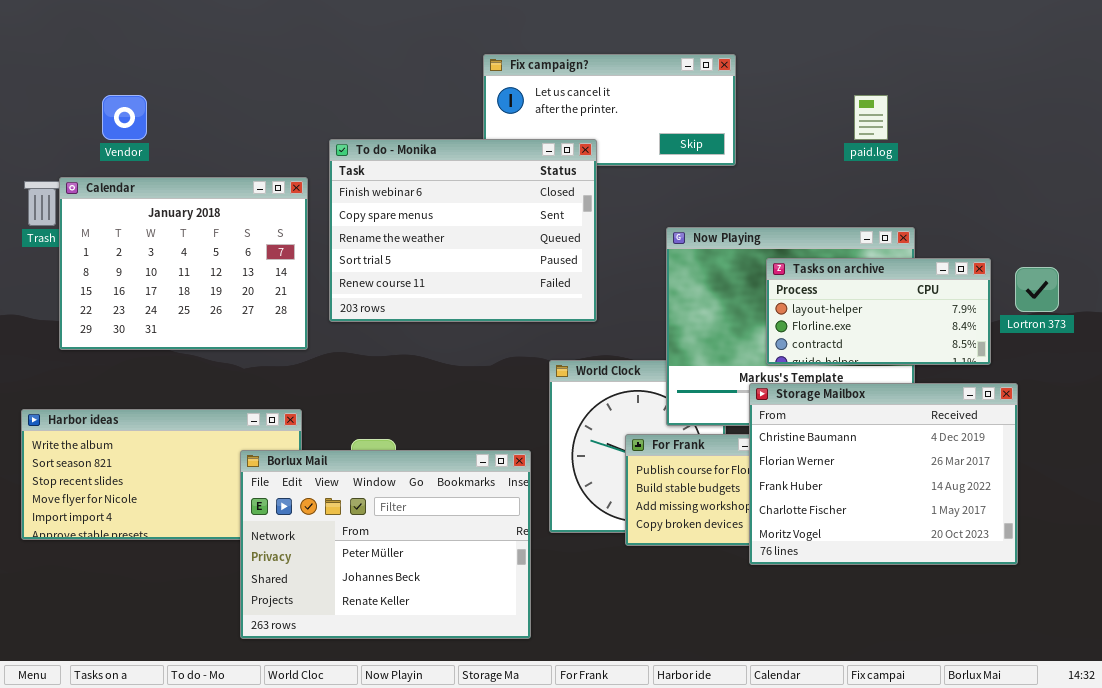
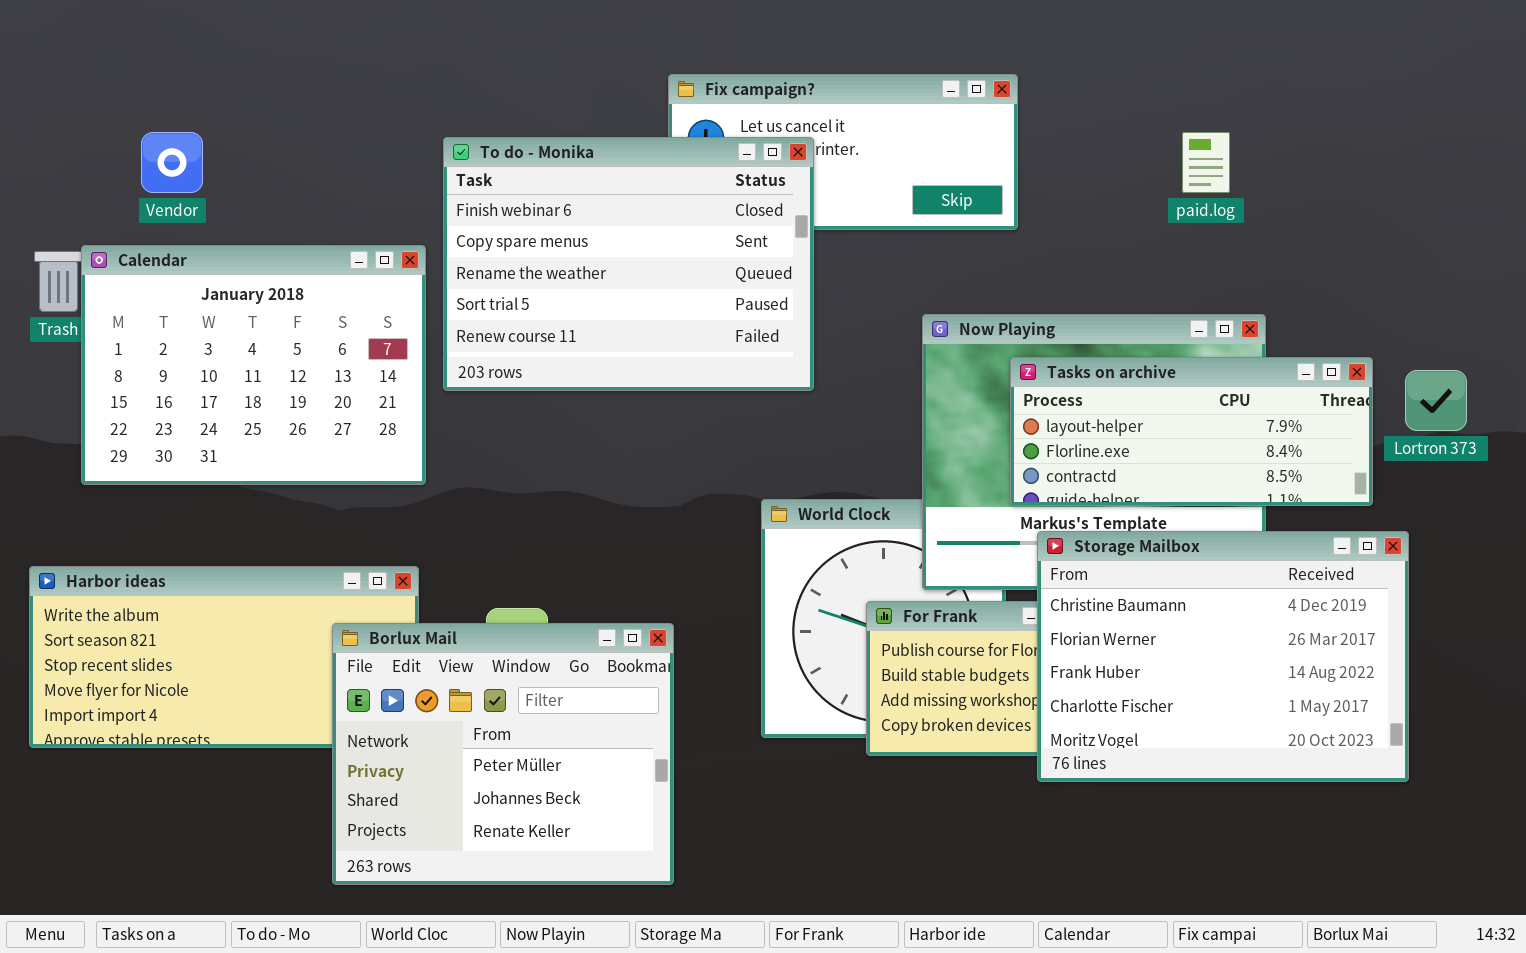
To do - Monika: [329,139,597,322] -> [443,137,814,391], moved
Tasks on archive: [766,258,991,365] -> [1010,357,1373,506], resized
Borlux Mail: [240,450,531,639] -> [332,623,674,885], resized

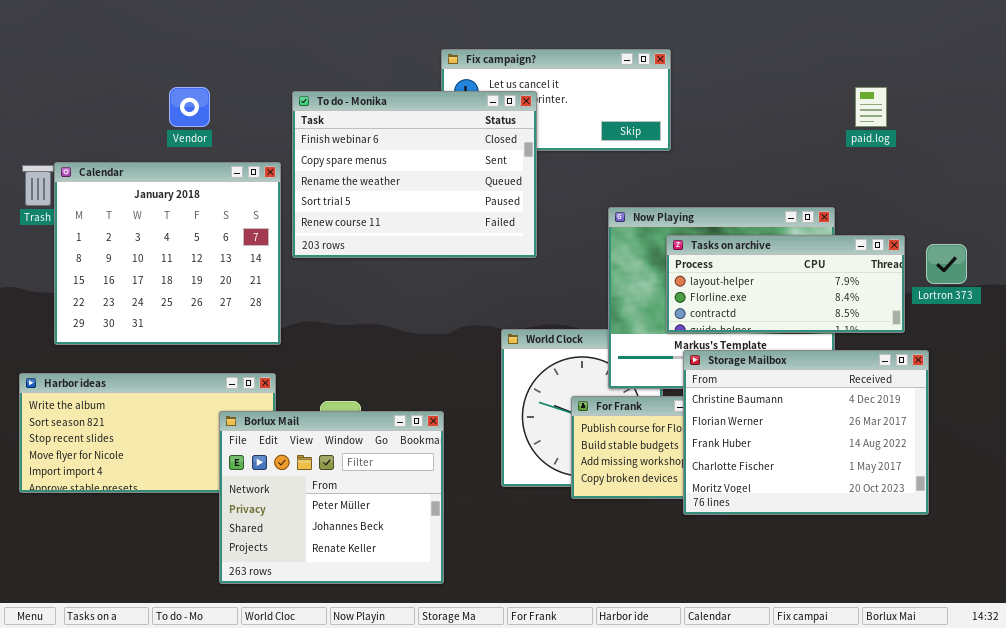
Vendor: [141,132,203,193] -> [169,87,210,127], moved
paid.log: [1182,132,1230,193] -> [855,87,887,127], moved
Calendar: [81,245,426,485] -> [54,162,281,345], resized

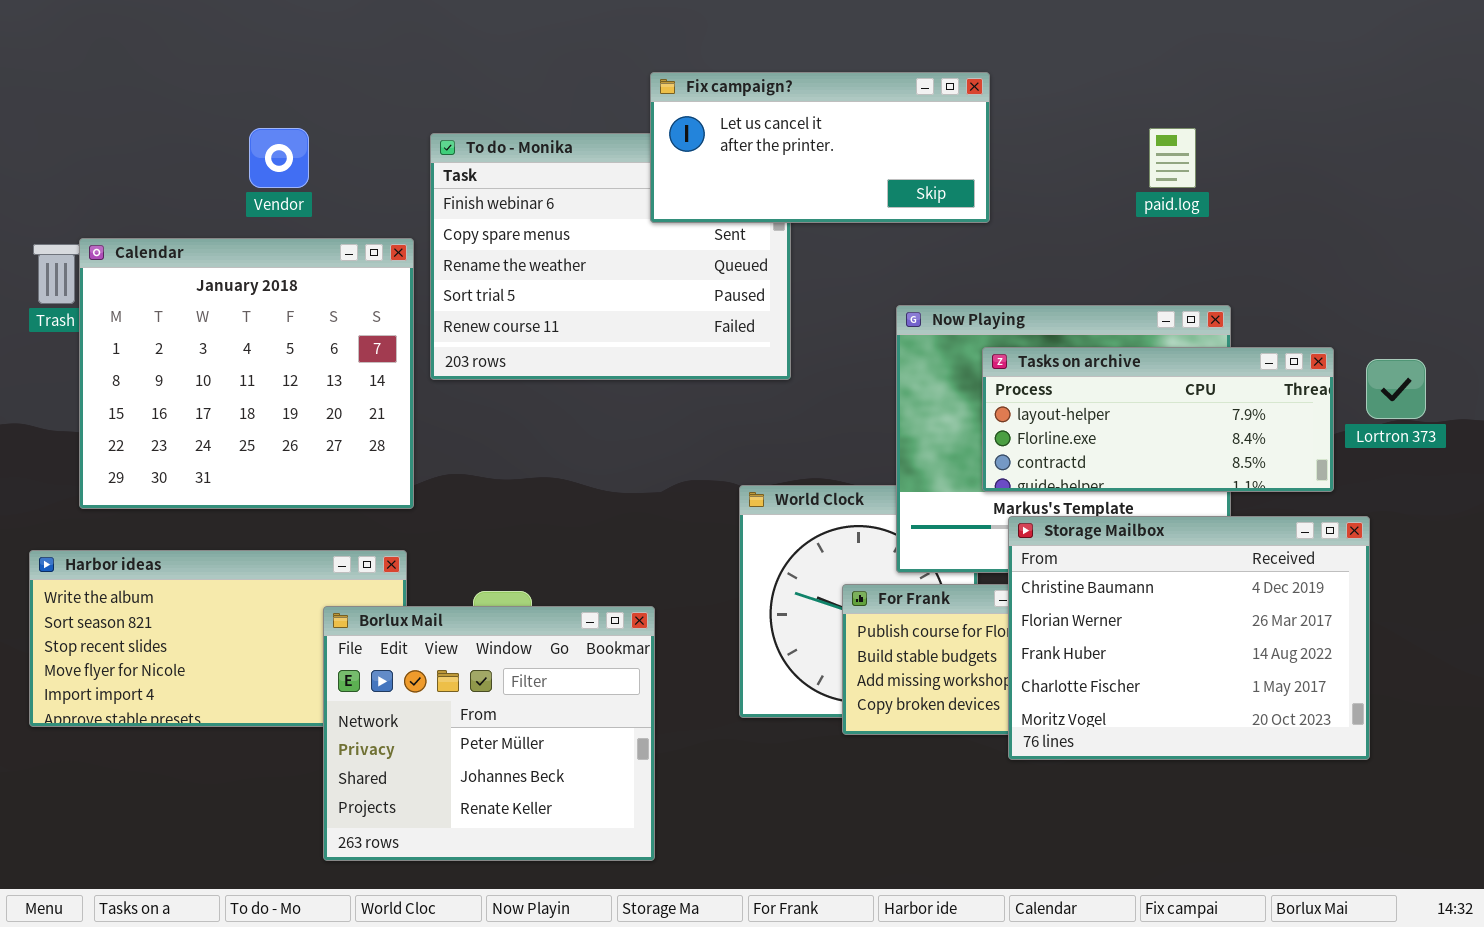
Fix campaign?: [441,49,671,151] -> [650,72,990,223], raised
paid.log: [855,87,887,127] -> [1149,128,1196,188], moved

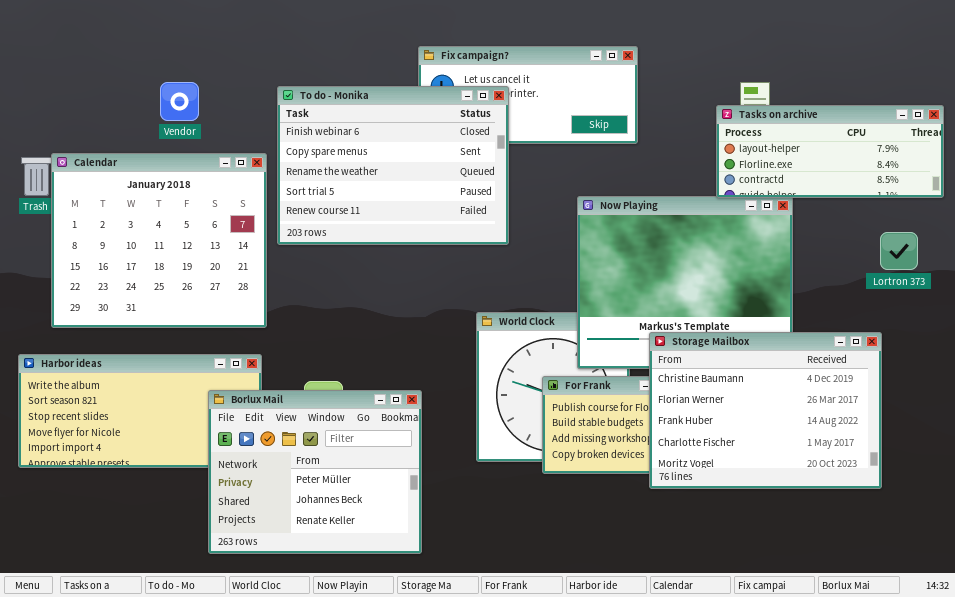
To do - Monika: [430,133,791,380] -> [277,86,509,245], raised
Tasks on archive: [982,347,1334,492] -> [716,105,944,198], moved

